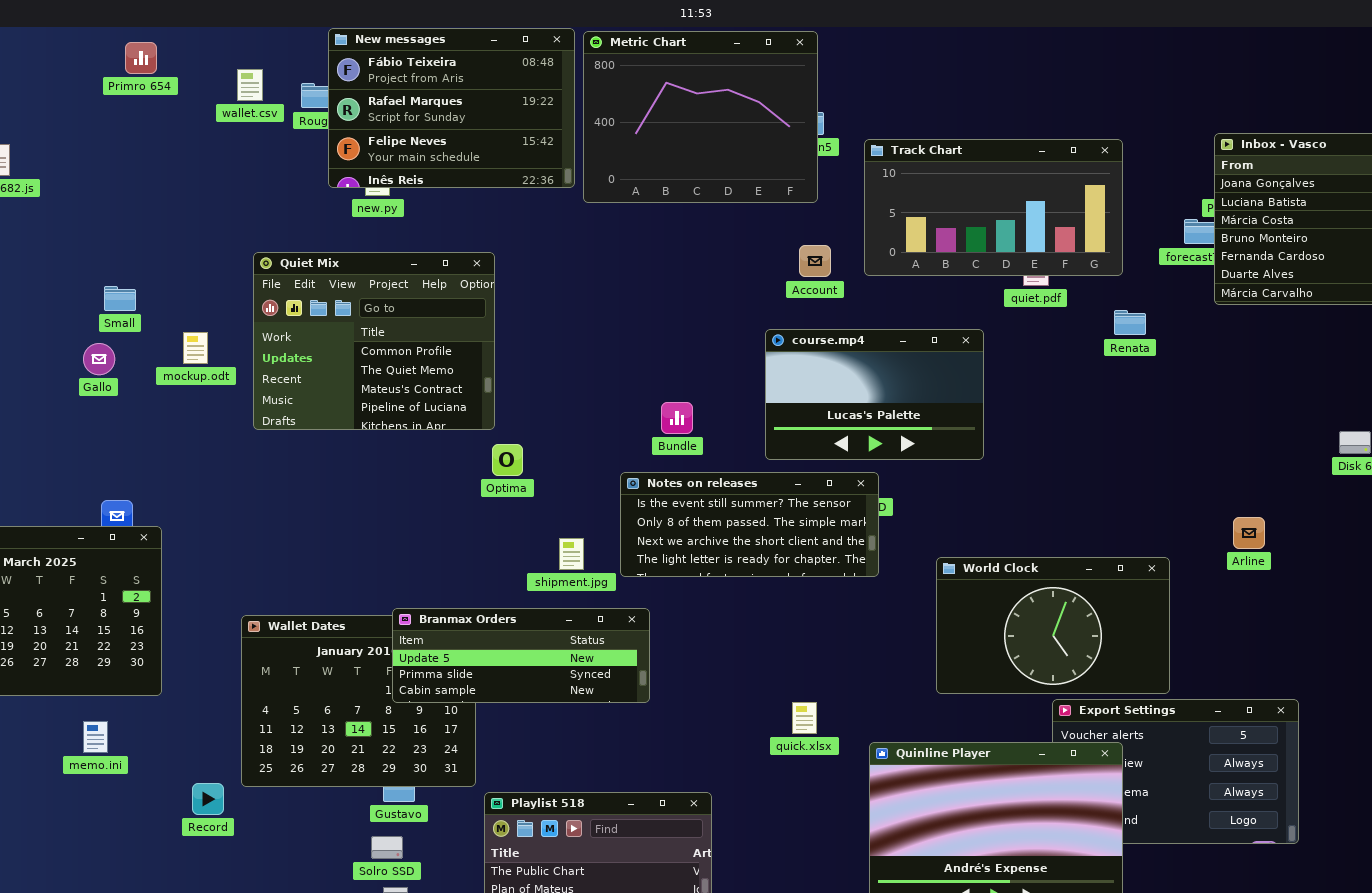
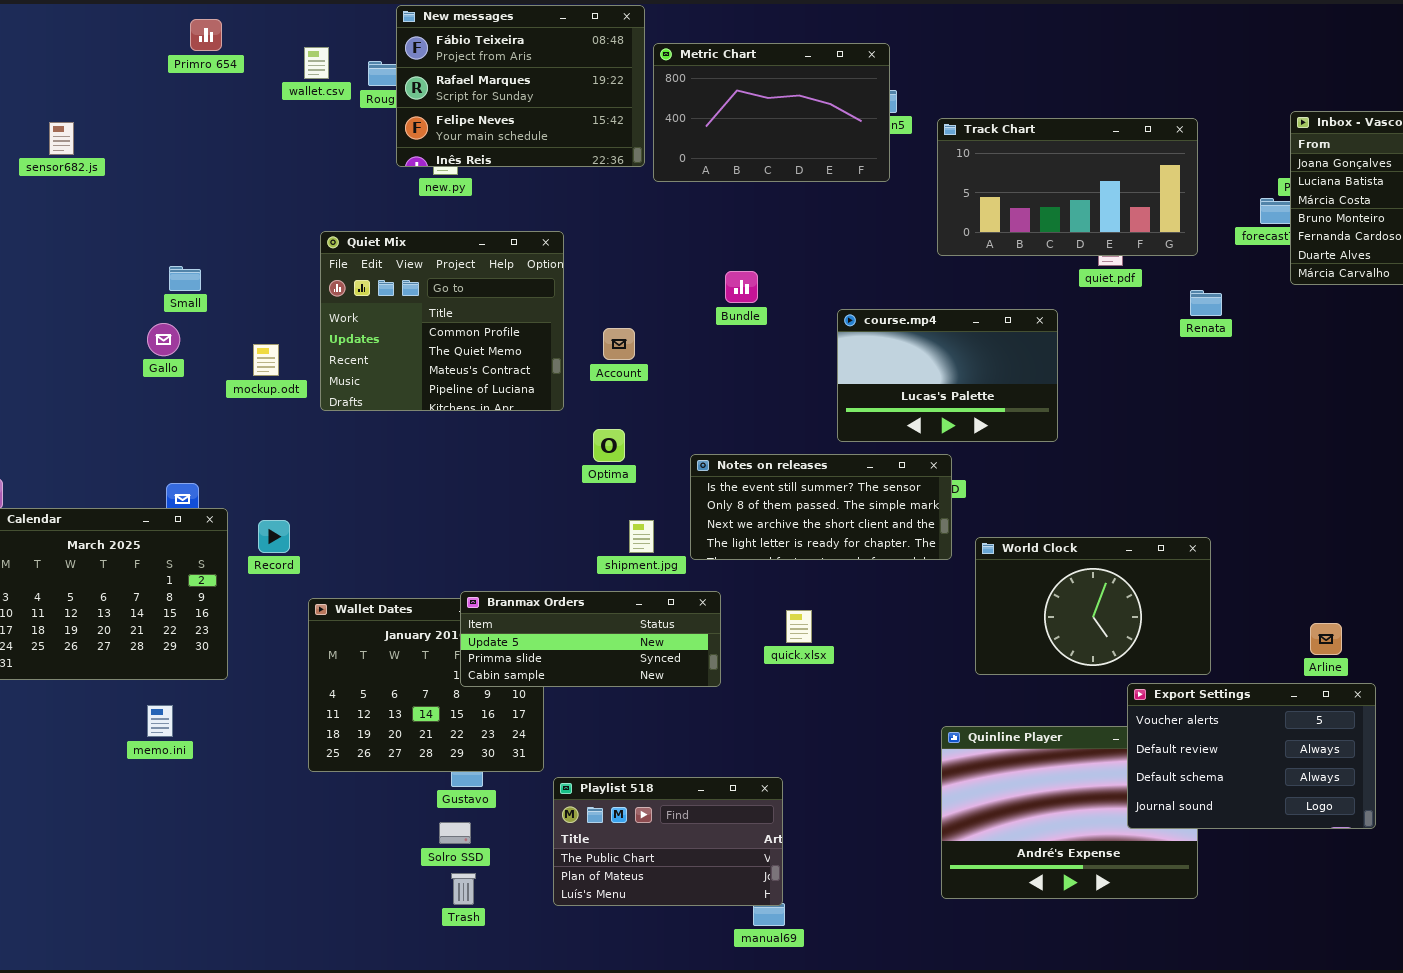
Metric Chart: [583,31,818,203] -> [653,43,890,182], resized
Account: [799,245,831,277] -> [603,328,635,360], moved
mockup.odt: [183,332,208,364] -> [253,344,279,376], moved
Bundle: [661,402,693,434] -> [725,271,758,303], moved
Optima: [492,444,523,476] -> [593,429,625,462], moved
Arline: [1233,517,1265,549] -> [1310,623,1342,655], moved
World Clock: [936,557,1170,694] -> [975,537,1211,675], moved
Export Settings: [1052,699,1299,844] -> [1127,683,1376,829], raised
quick.xlsx: [792,702,817,734] -> [786,610,812,643], moved
Record: [192,783,224,815] -> [258,520,290,553], moved

